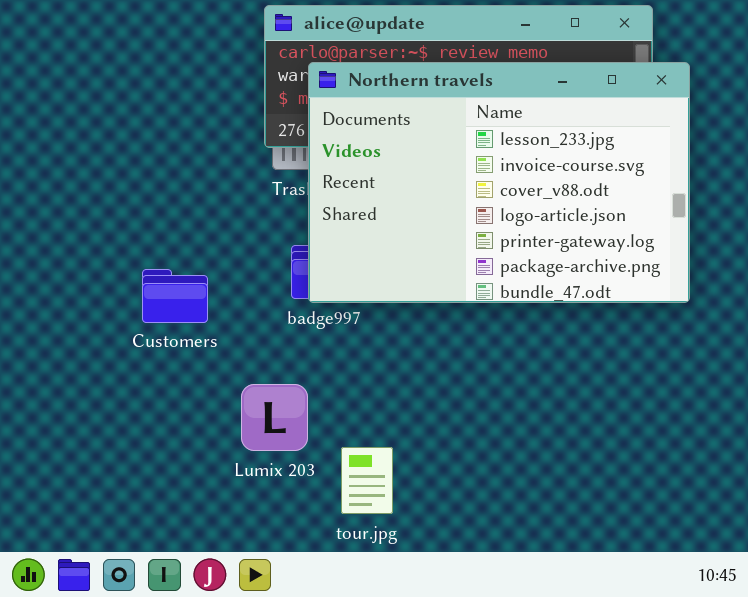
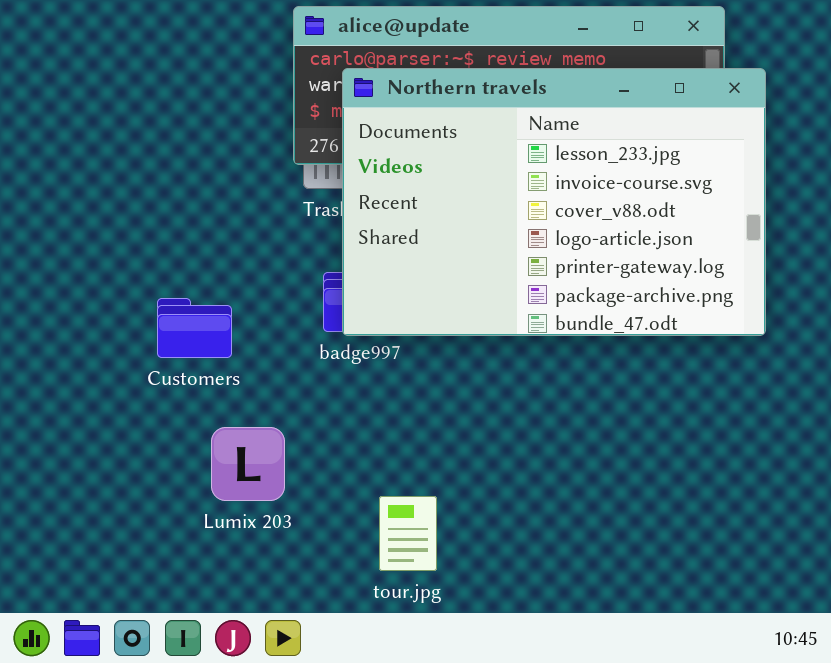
Lumix 203: [241,384,308,451] -> [211,427,285,501], moved

